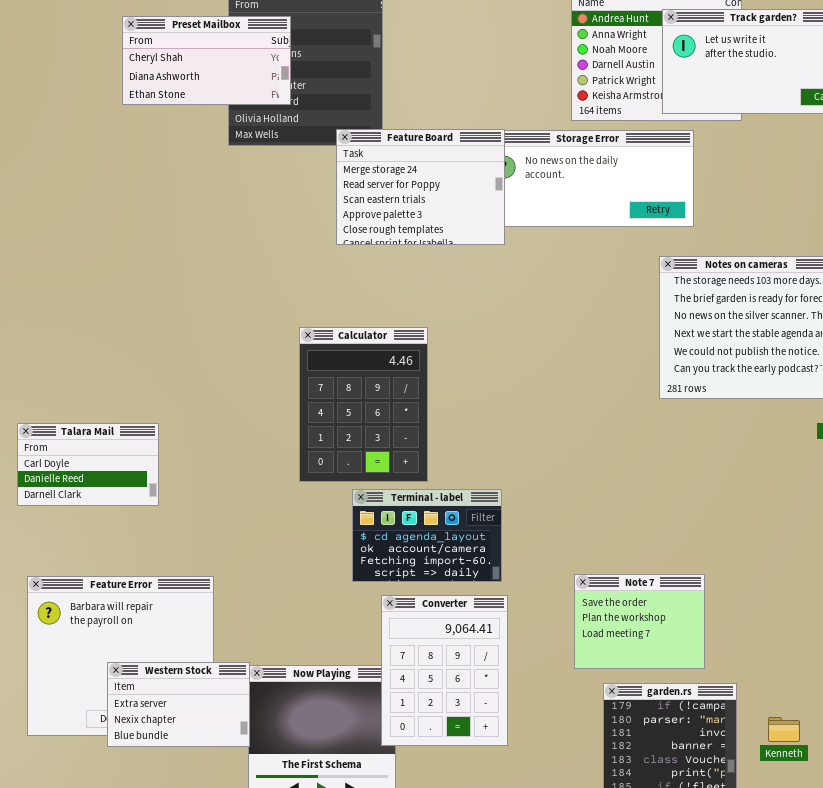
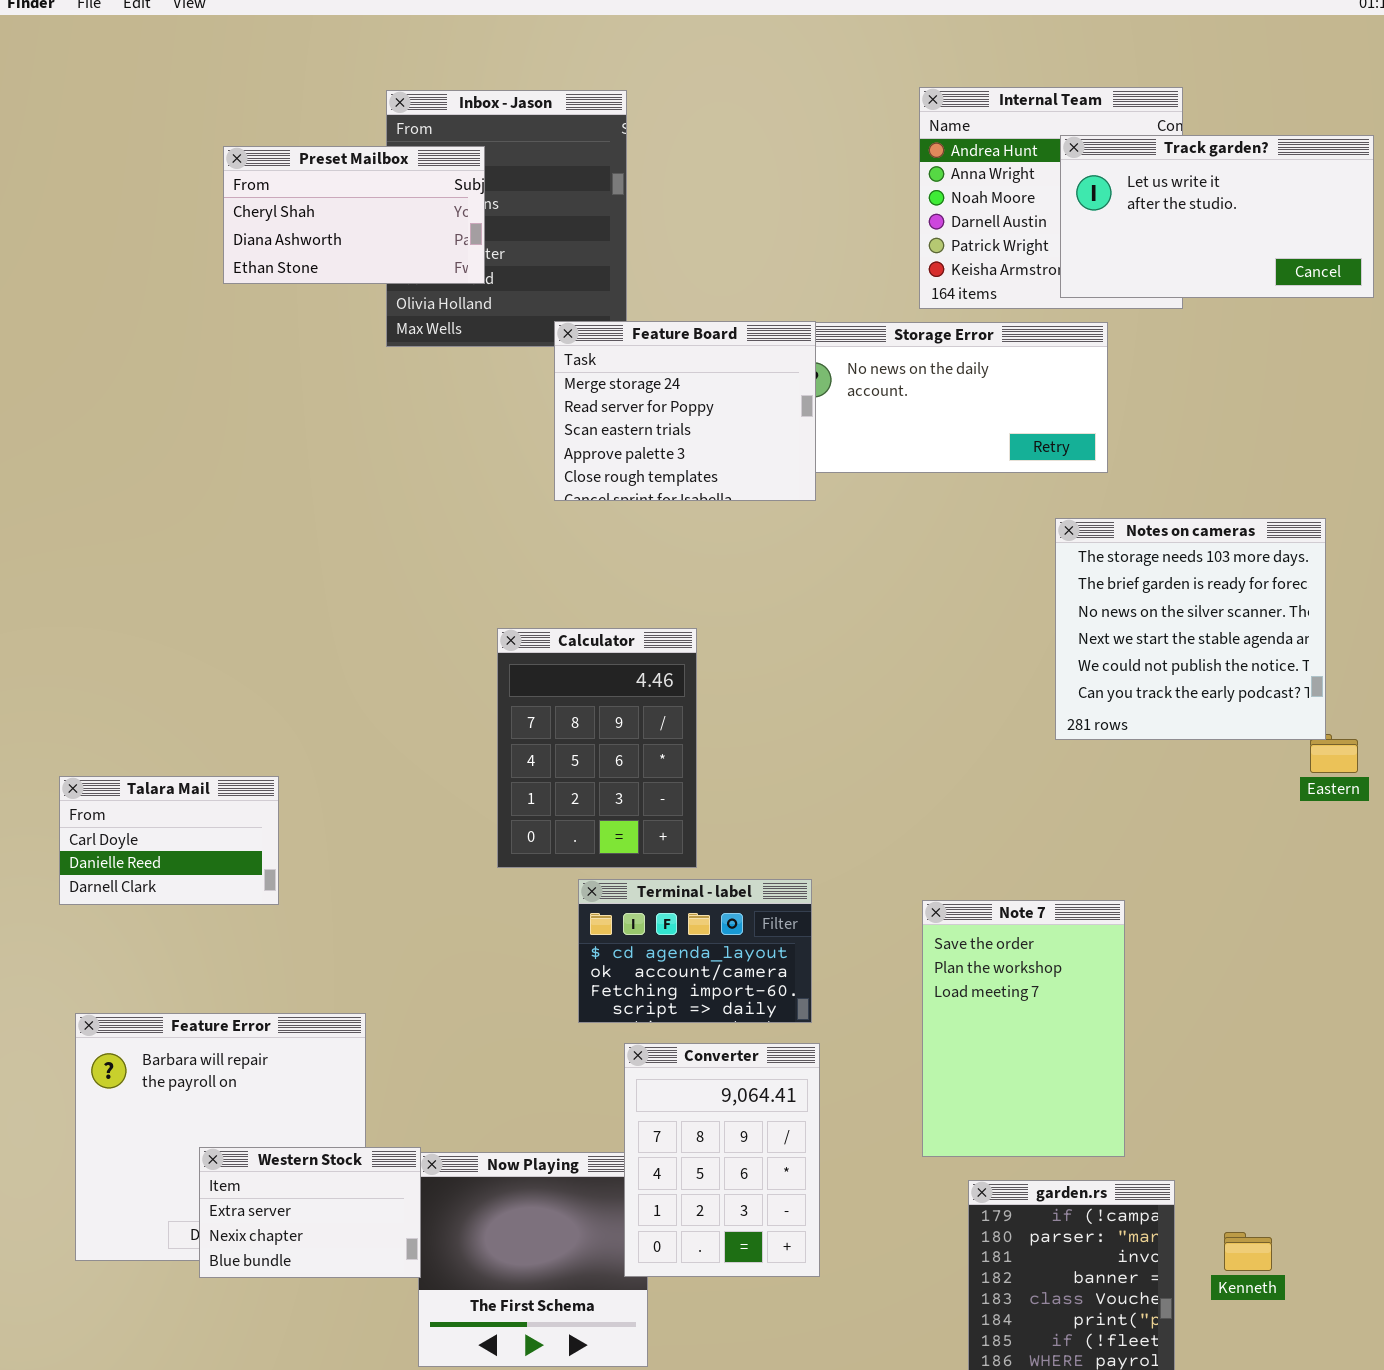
Note 7: [574,574,705,669] -> [922,900,1125,1157], resized

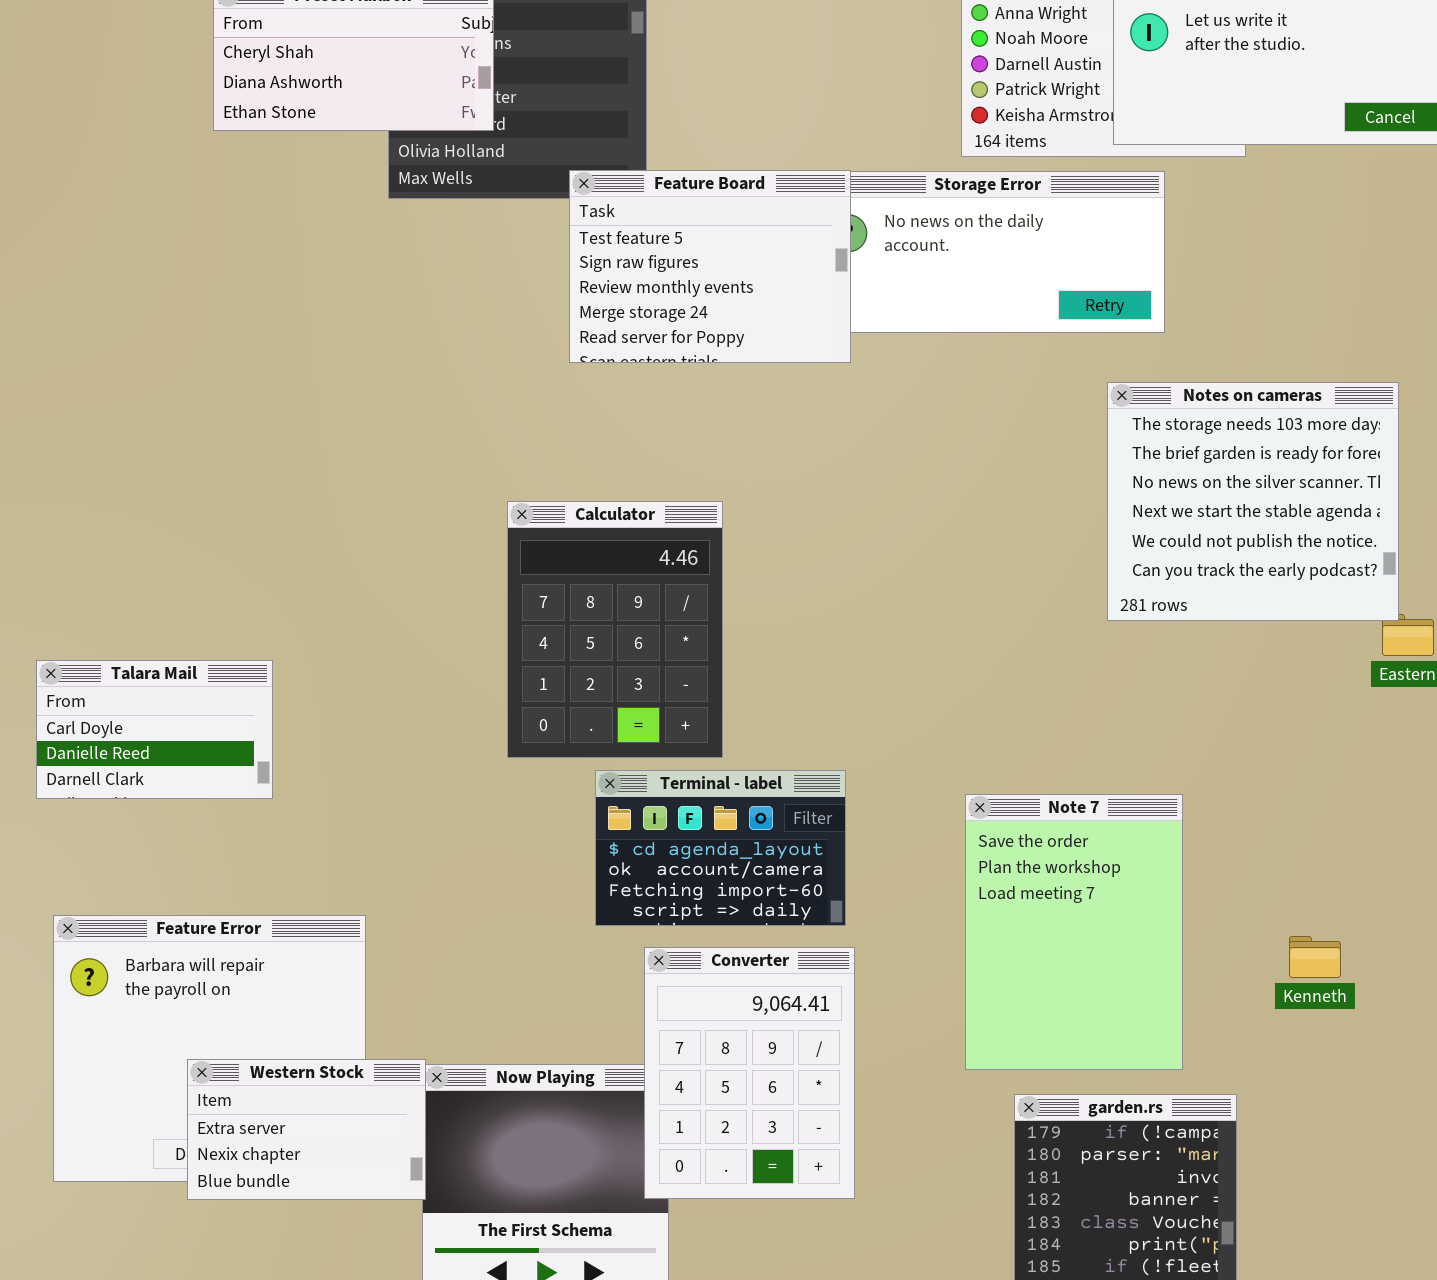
Feature Board: [554,321,816,501] -> [569,170,851,363], scrolled up 3 rows
Kenneth: [1224,1232,1272,1271] -> [1289,936,1341,978], moved

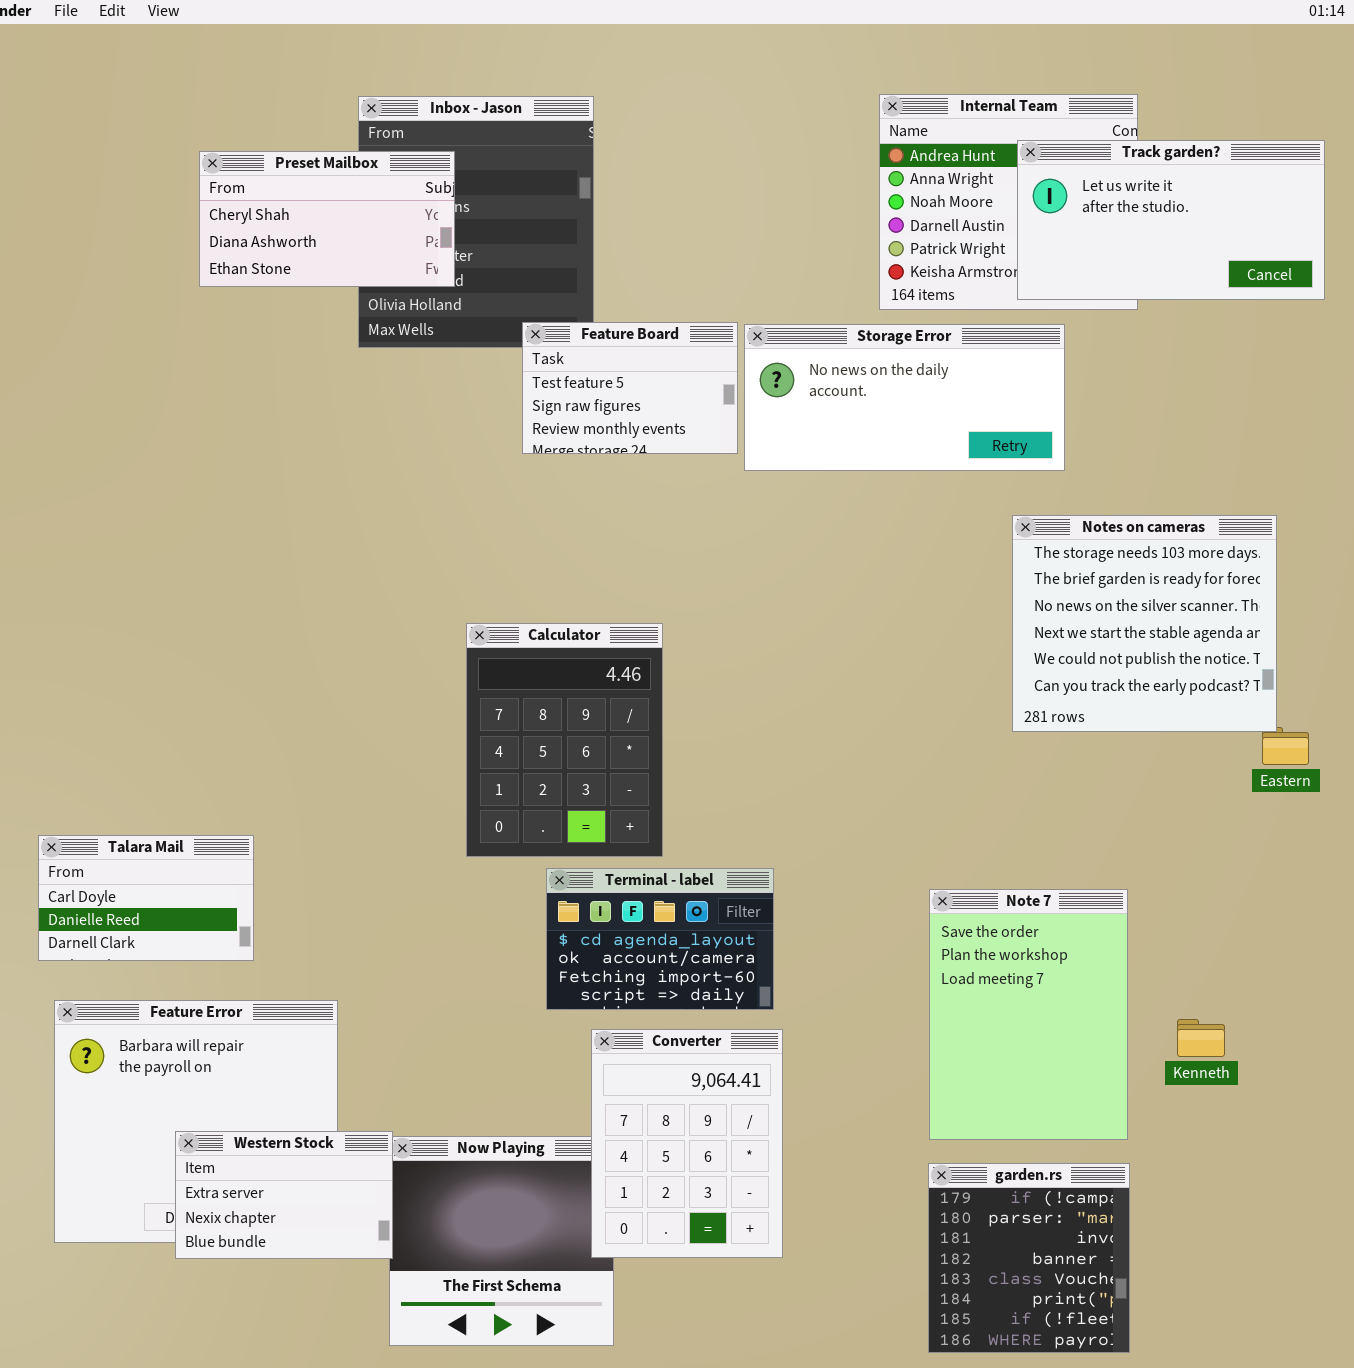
Feature Board: [569,170,851,363] -> [522,322,738,454], resized
Talara Mail: [36,660,273,799] -> [38,835,254,961], moved
Note 7: [965,794,1183,1070] -> [929,889,1128,1140], moved

